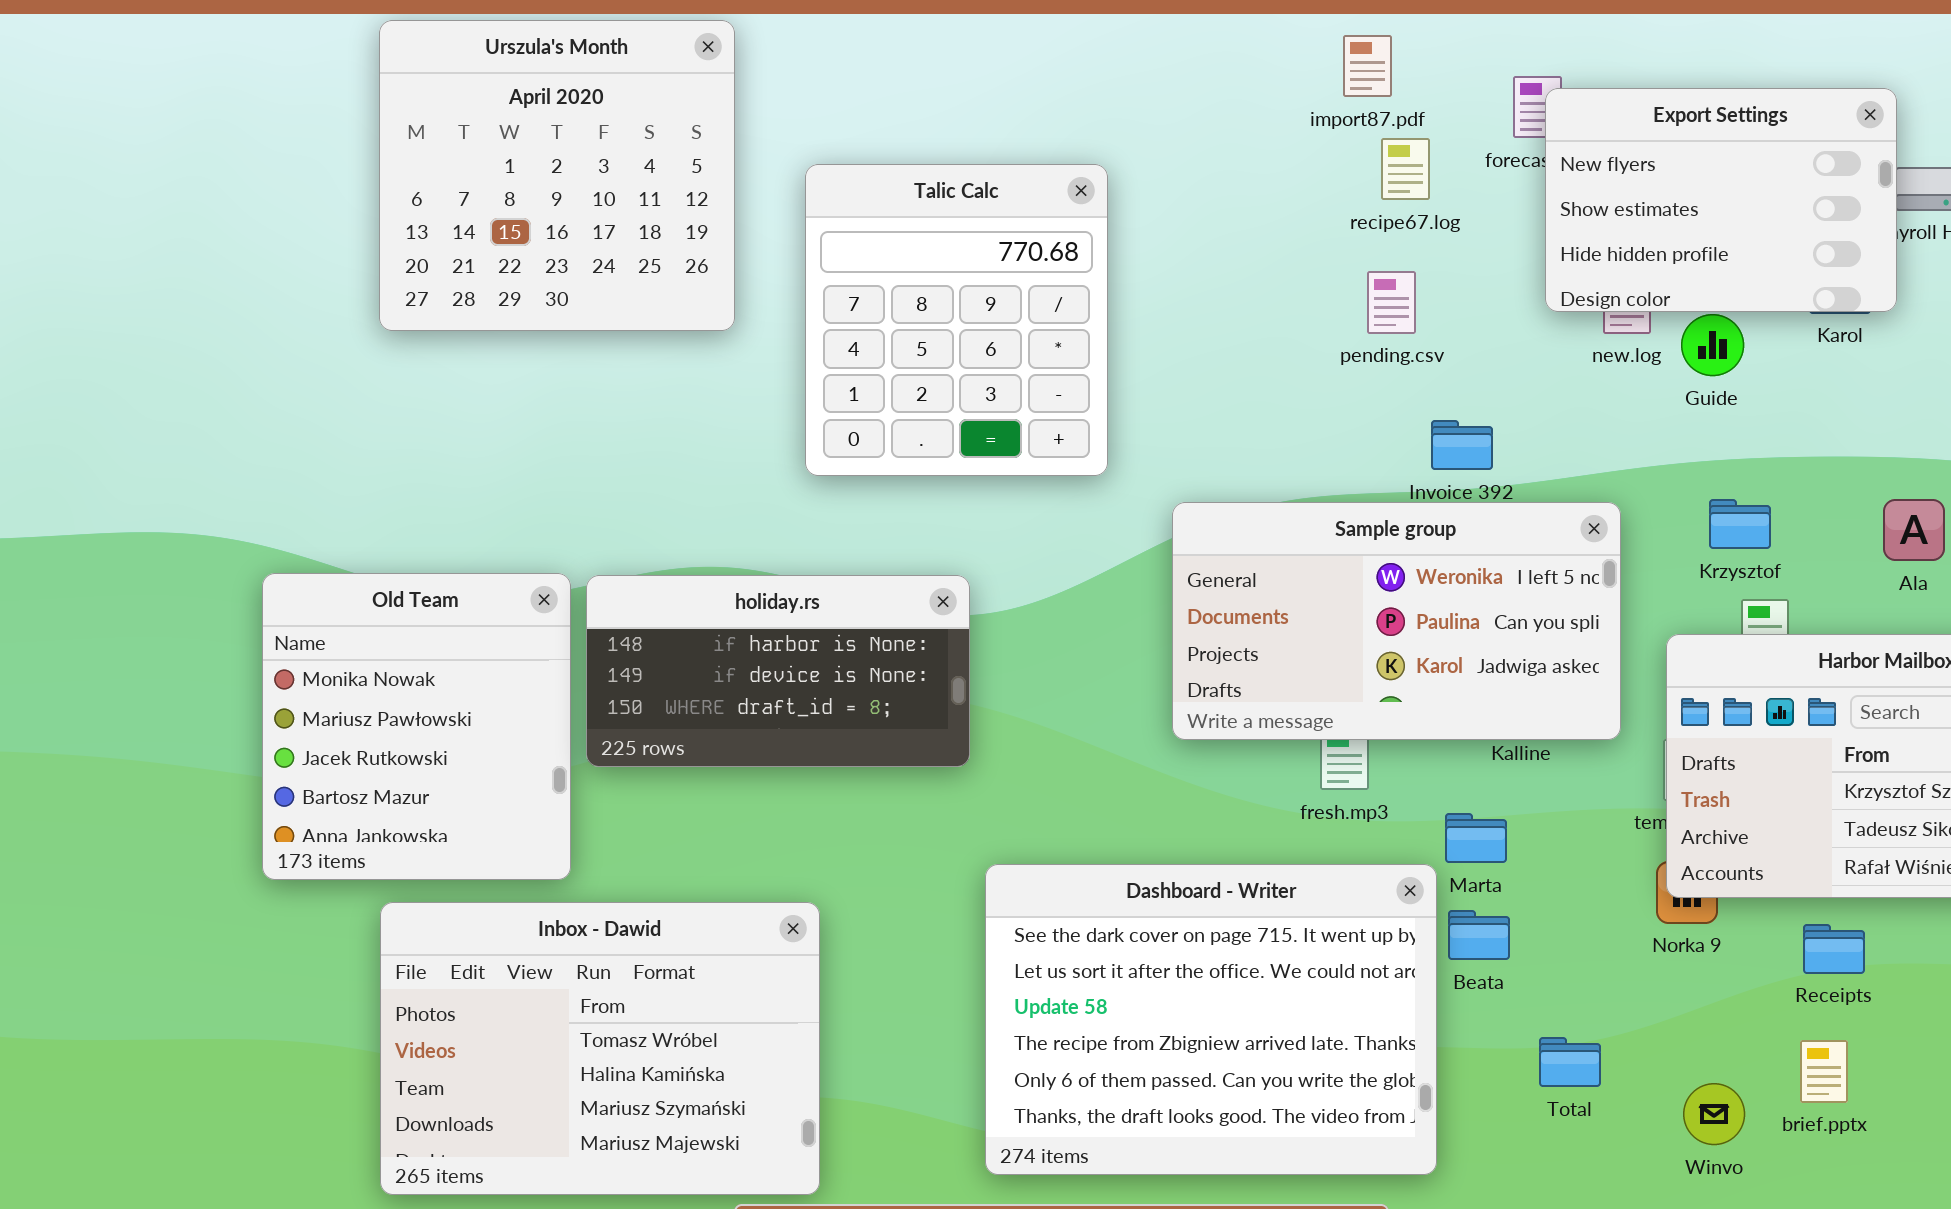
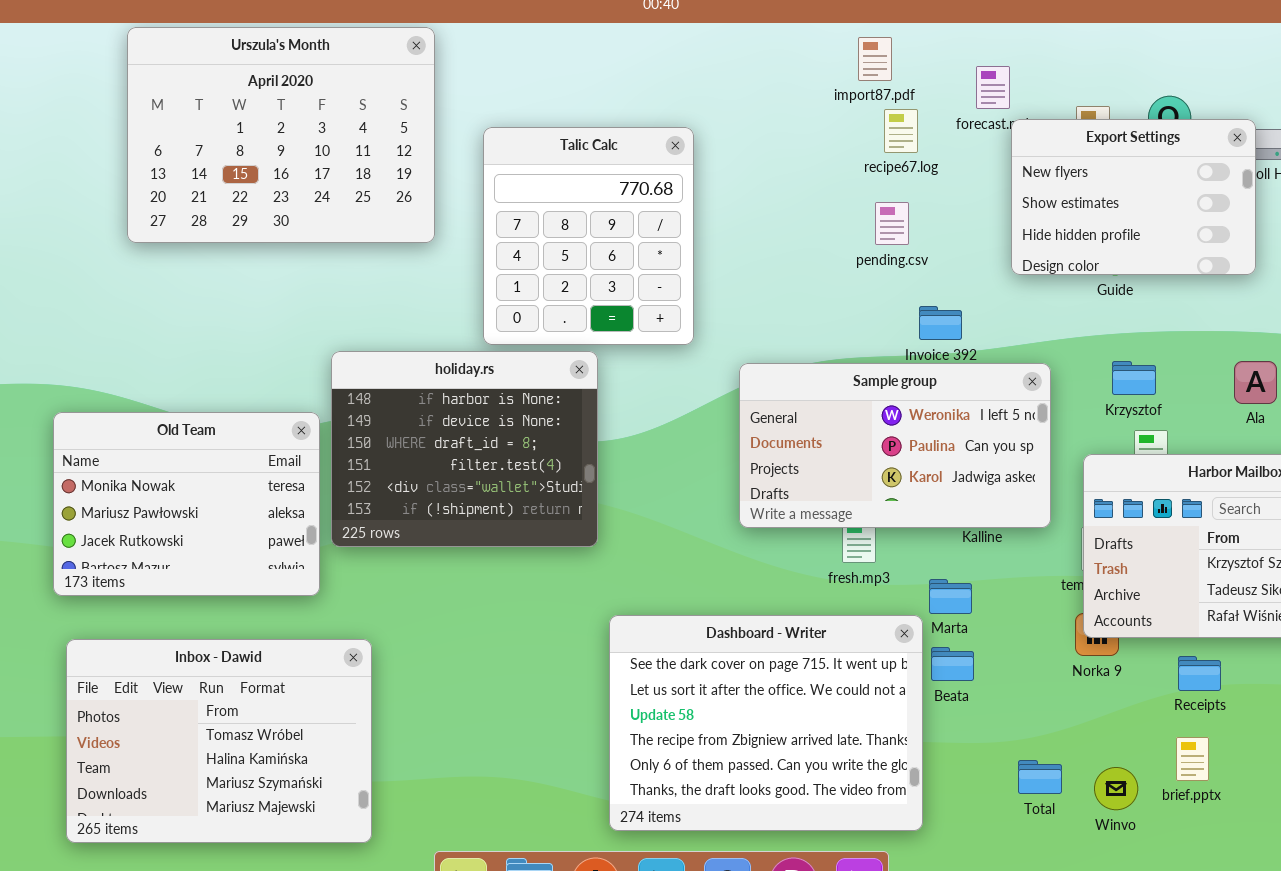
Urszula's Month: [379,20,735,331] -> [127,27,435,243], resized
Export Settings: [1545,88,1897,312] -> [1011,119,1256,275], moved
Old Team: [262,573,571,880] -> [53,412,320,596], resized
holiday.rs: [586,575,970,767] -> [331,351,598,547], resized
Inbox - Dawid: [380,902,820,1195] -> [66,639,372,843], moved
Total: [1539,1037,1601,1087] -> [1018,760,1062,794], moved

